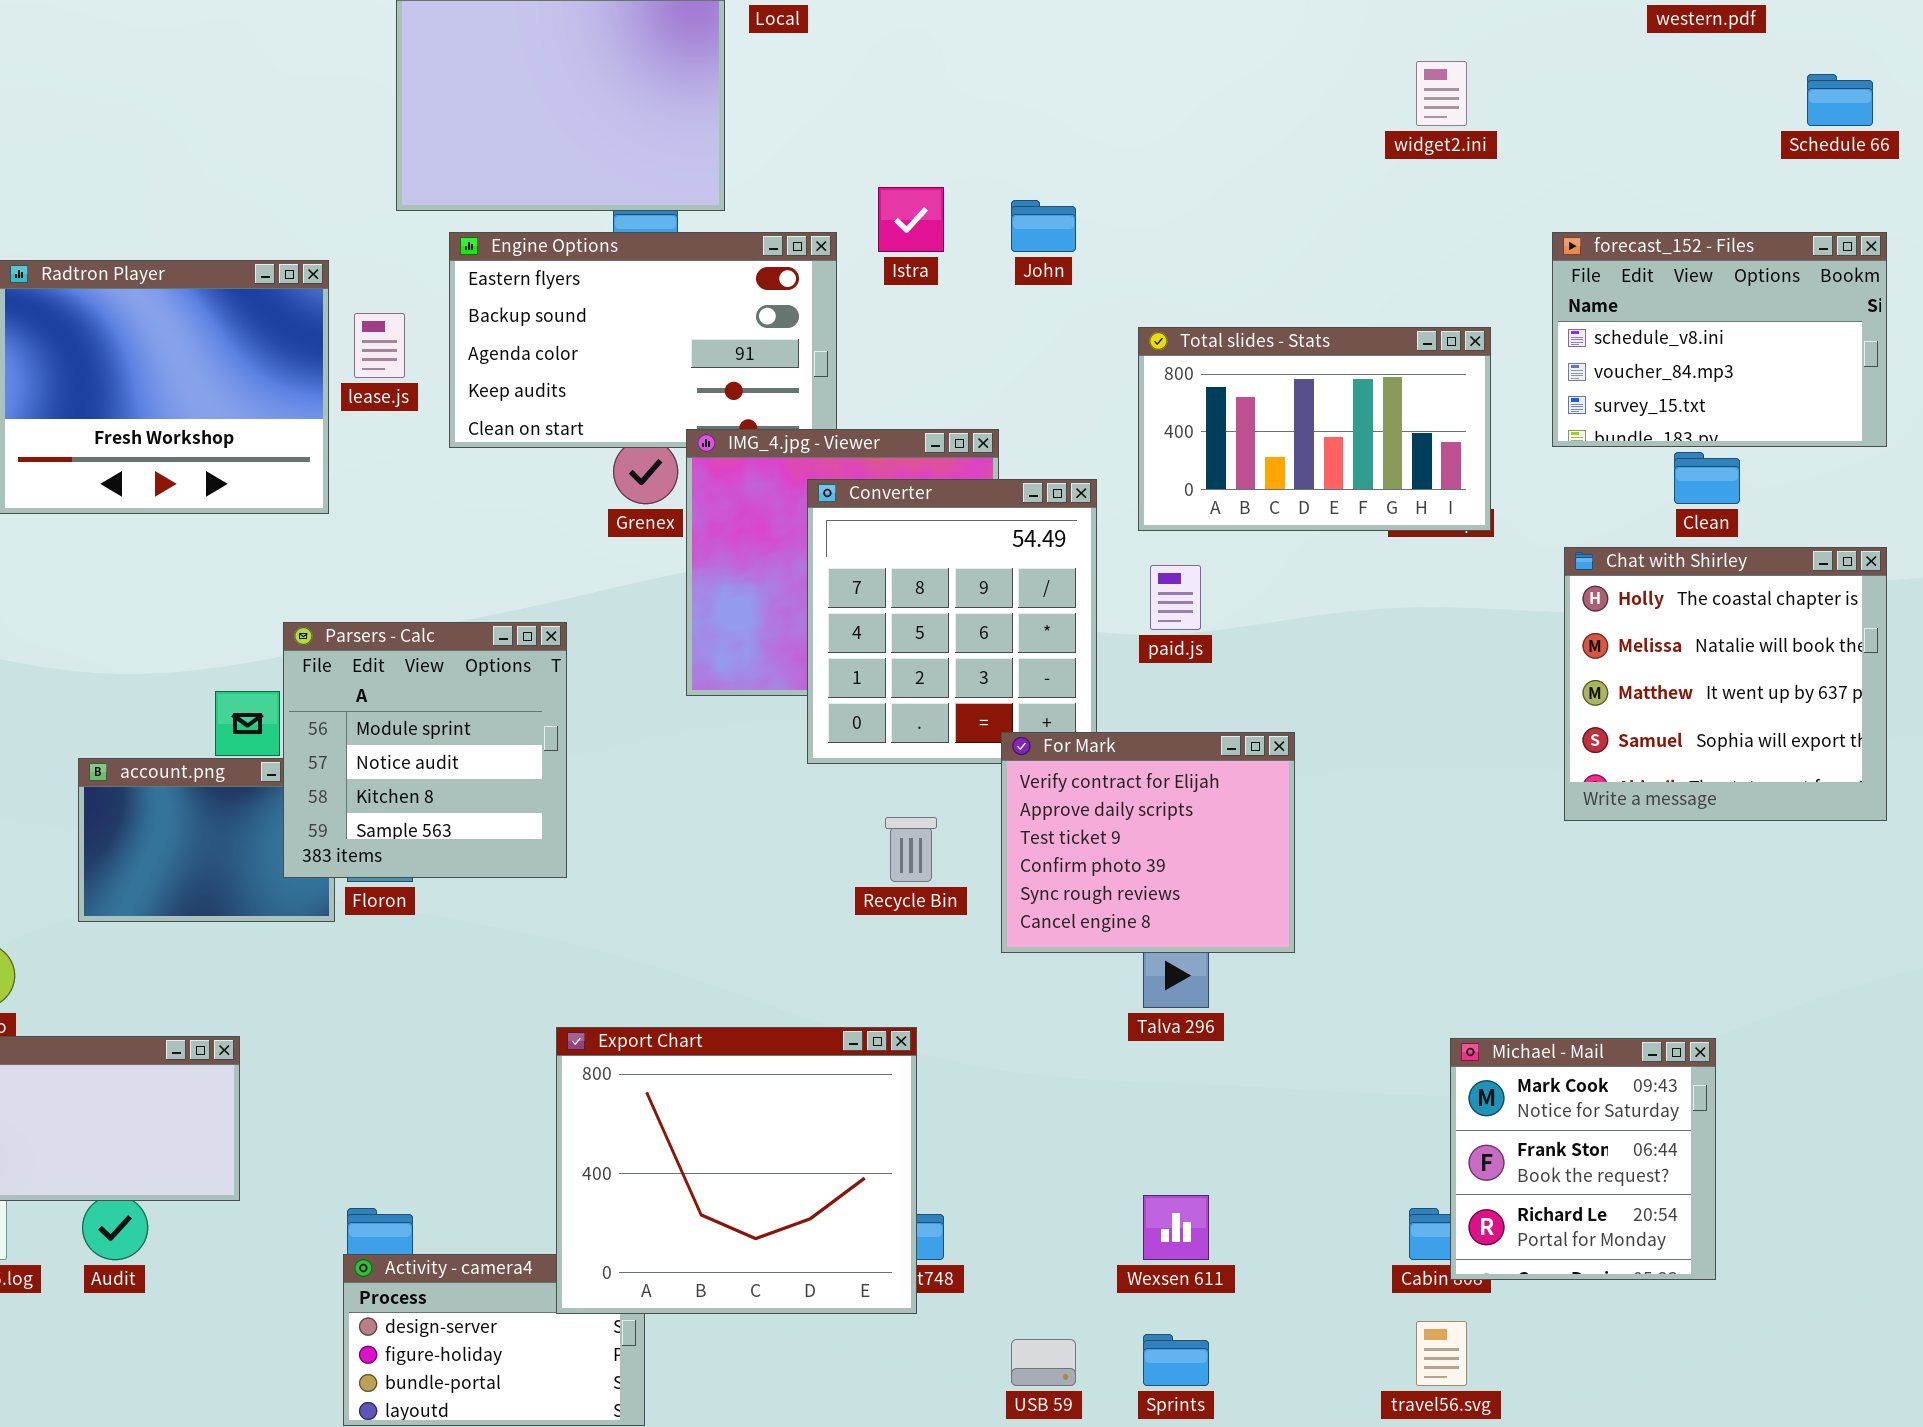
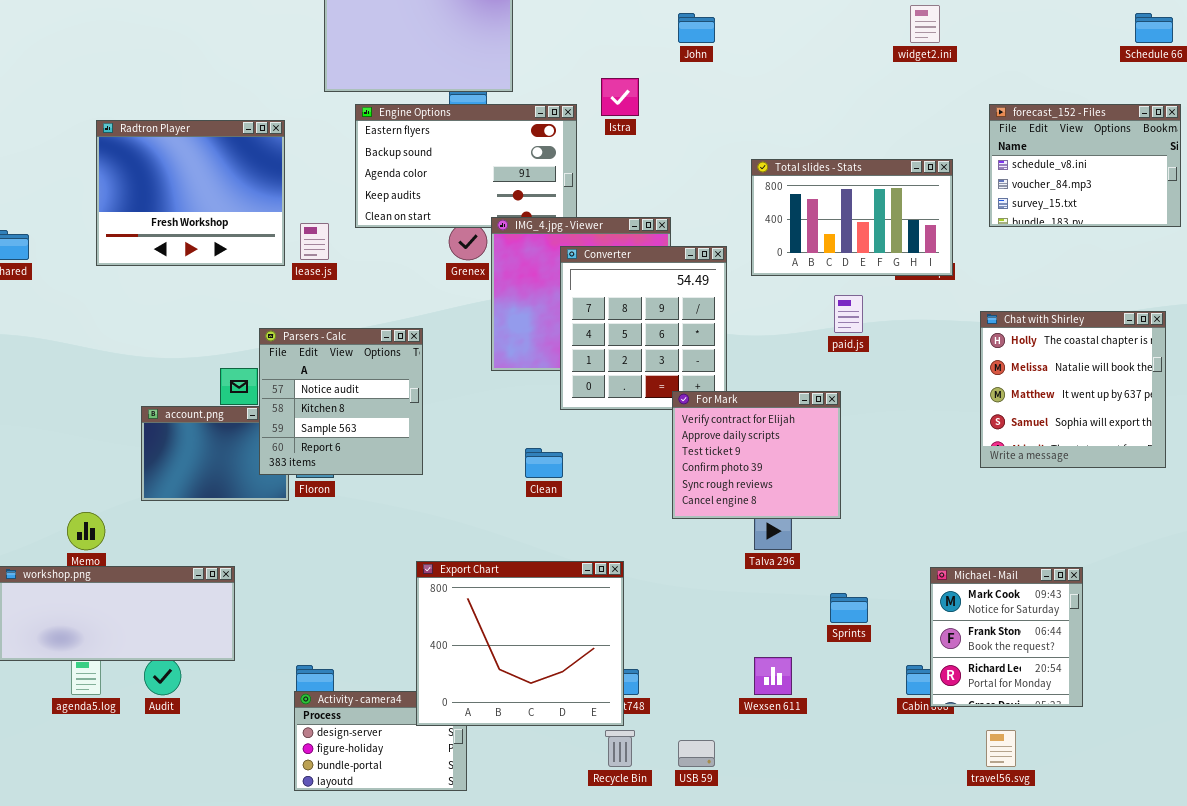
John: [1011,200,1076,252] -> [678,13,715,43], moved
lease.js: [354,313,405,378] -> [300,223,329,260], moved
Clean: [1674,452,1740,504] -> [525,448,563,478], moved
Chat with Shirley: [1564,547,1887,821] -> [980,311,1166,468], moved
paid.js: [1150,565,1201,630] -> [834,295,863,333], moved
Parsers - Calc: [283,622,567,878] -> [259,328,423,475], scrolled down 1 row
Recycle Bin: [885,817,937,882] -> [605,730,635,767], moved
travel56.svg: [1416,1321,1467,1386] -> [986,730,1016,767], moved
Sprints: [1143,1334,1209,1386] -> [830,593,868,623], moved

